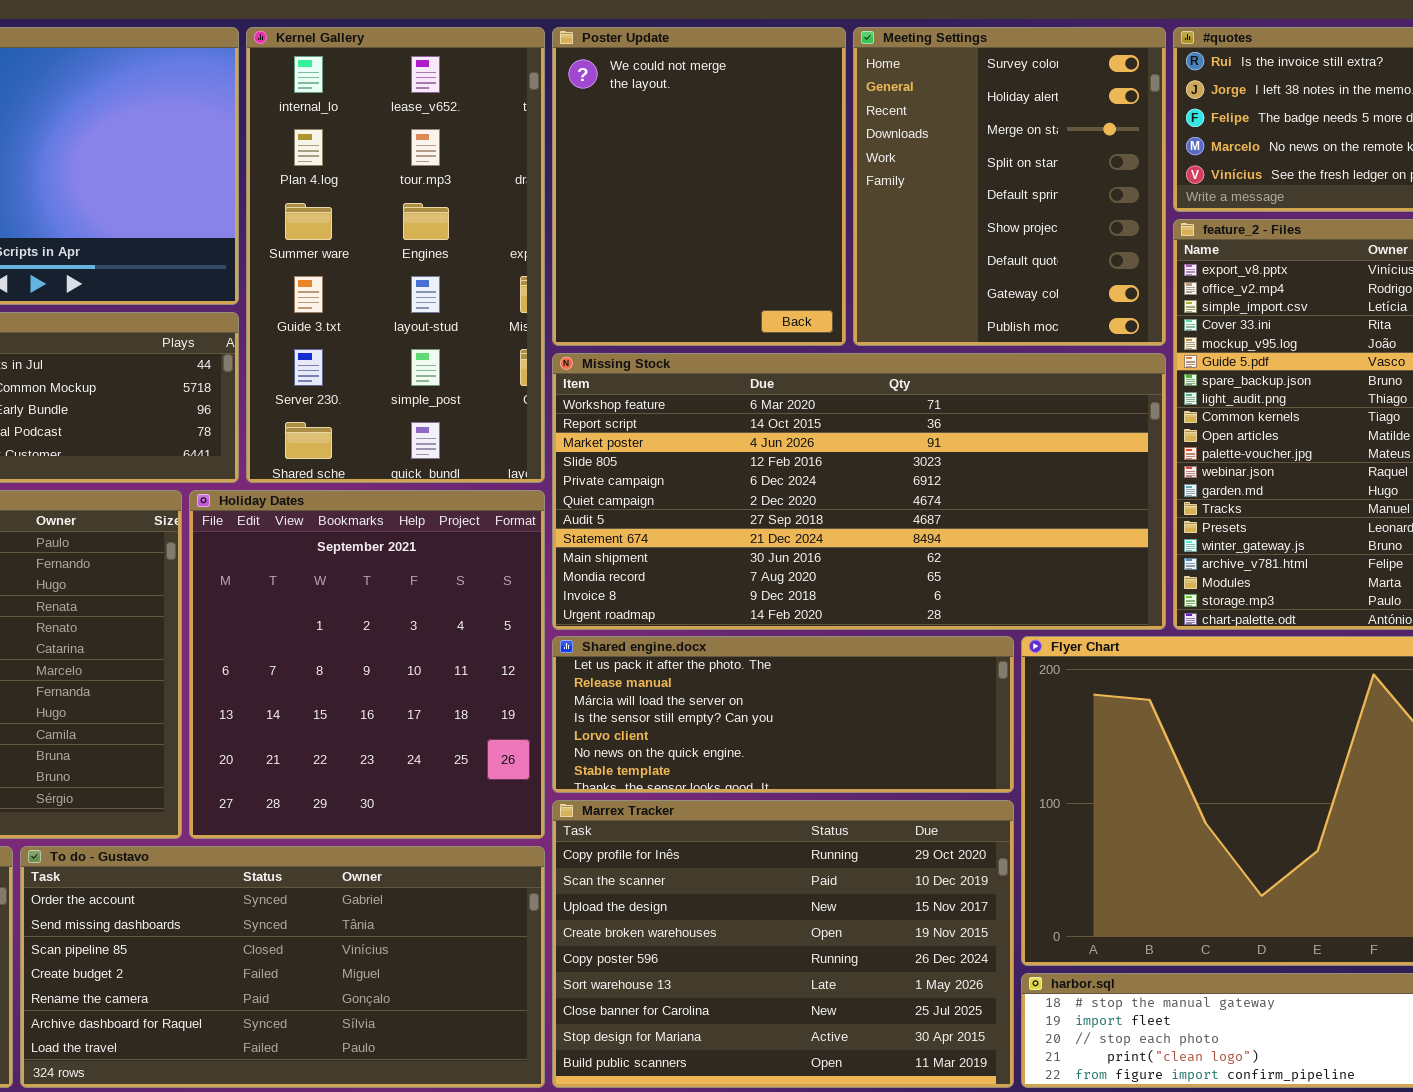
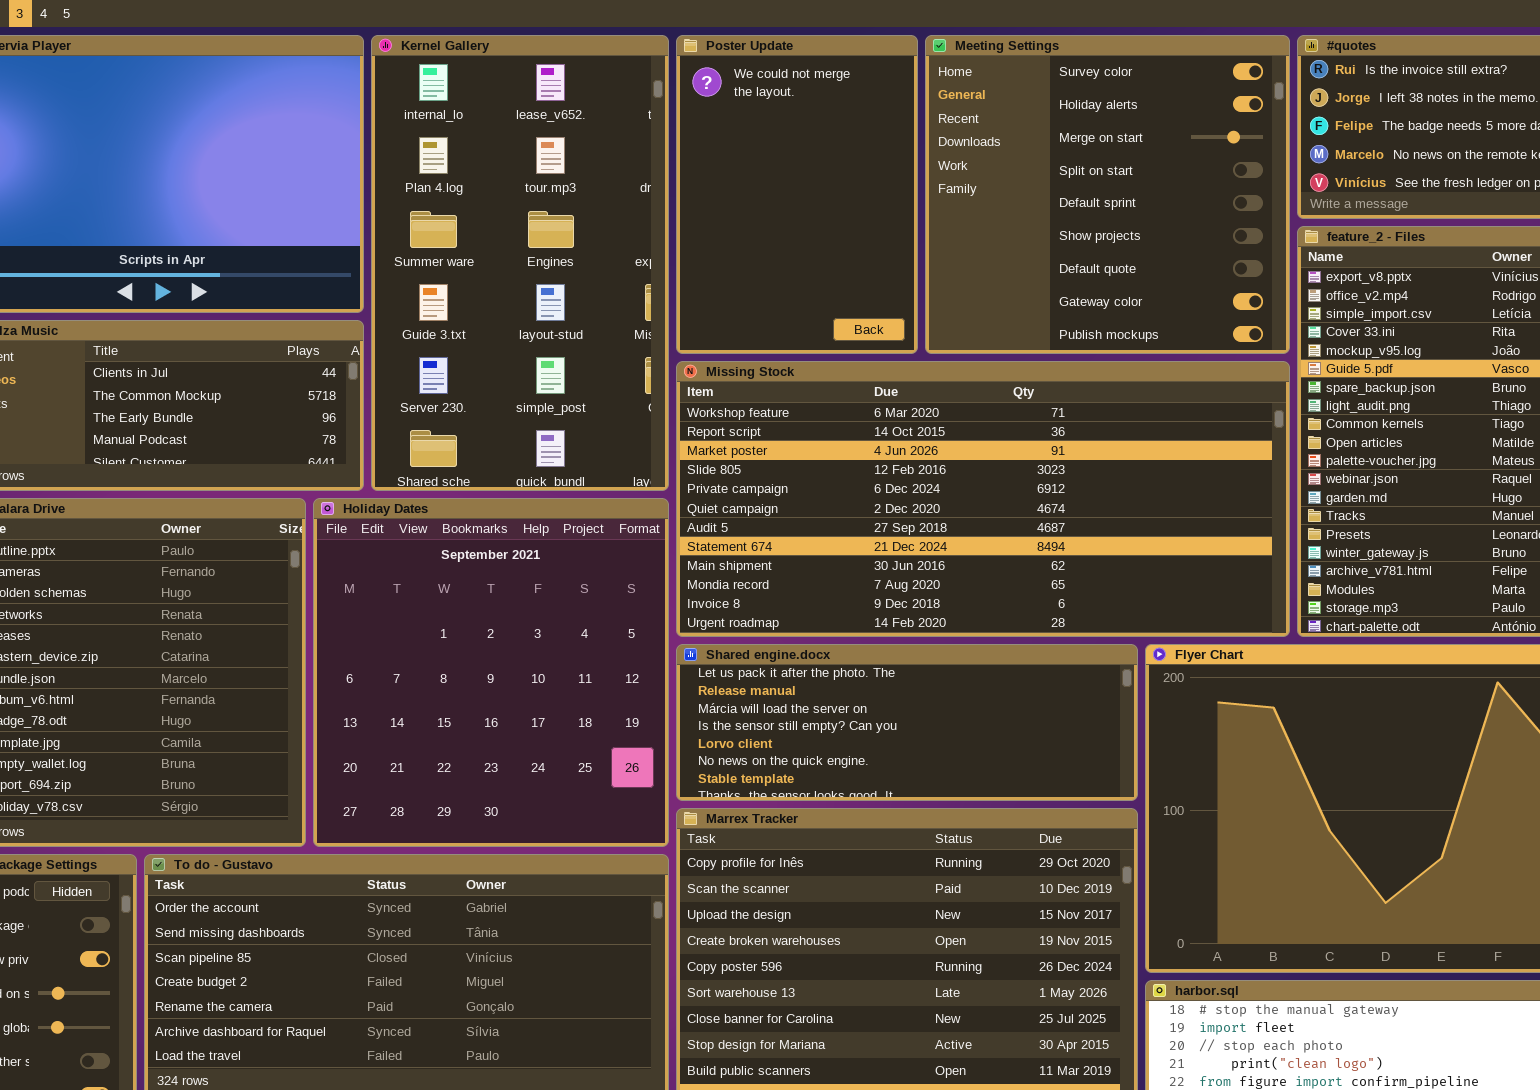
Poster Update: [552,27,846,346] -> [676,35,918,354], resized
Meeting Settings: [853,27,1166,346] -> [925,35,1290,354], resized

